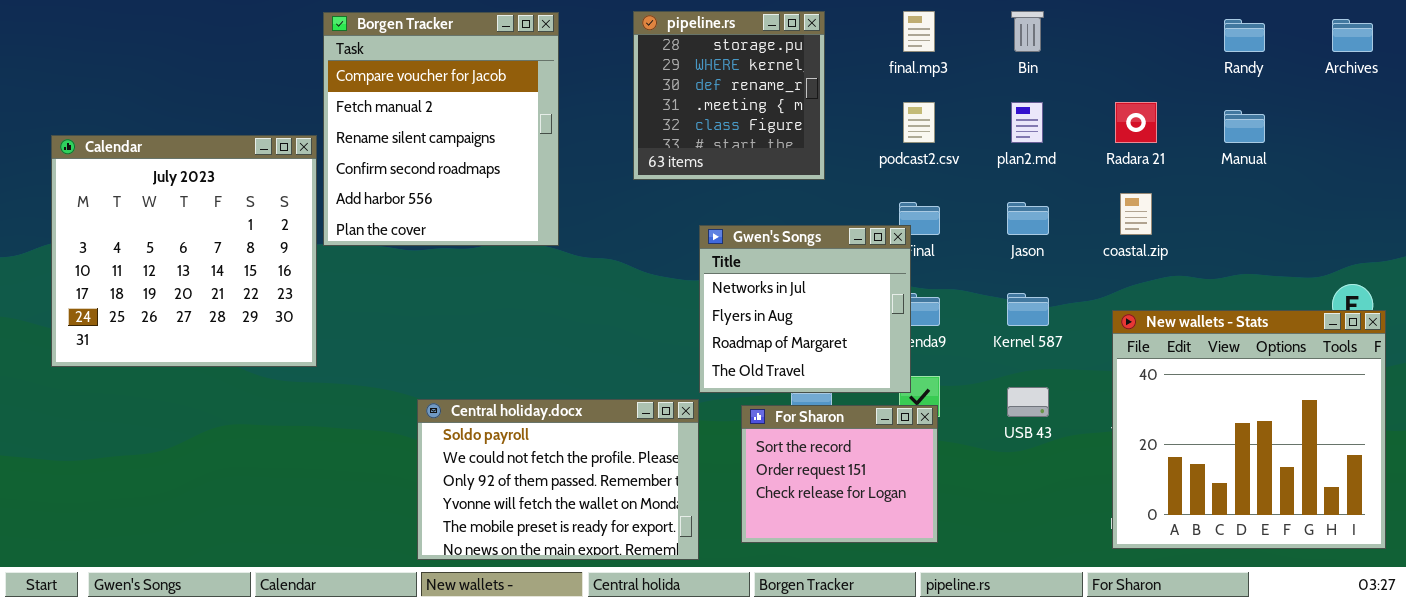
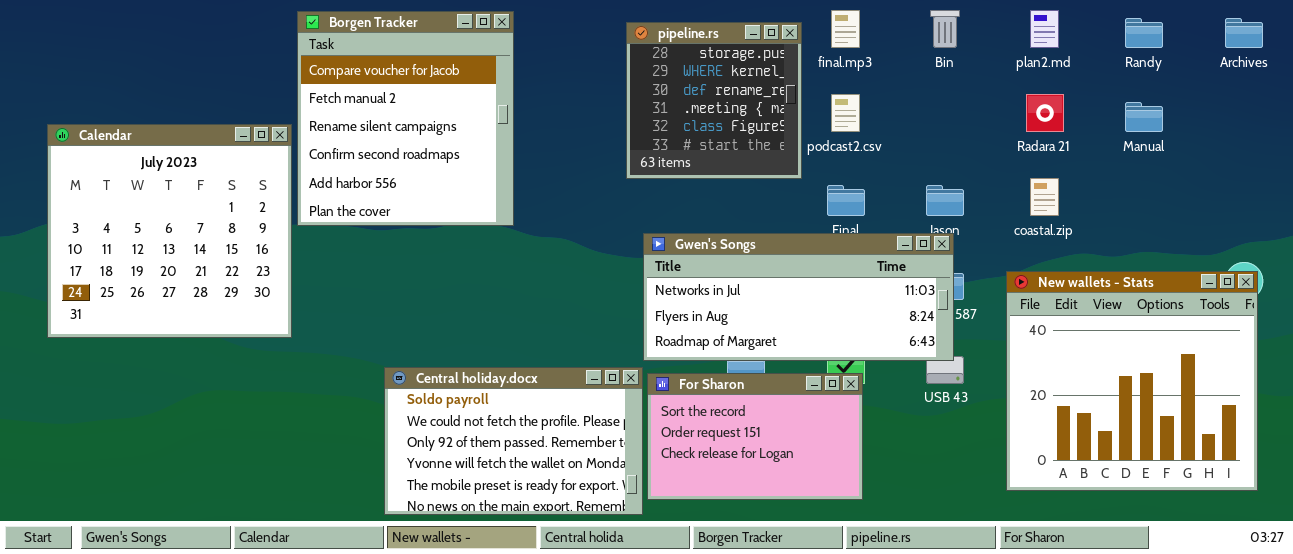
pipeline.rs: [633,11,825,180] -> [626,22,802,179], moved
plan2.md: [1011,102,1043,143] -> [1030,10,1059,48], moved
Gwen's Songs: [699,225,911,393] -> [643,233,954,361], resized
New wallets - Stats: [1112,310,1386,549] -> [1006,271,1258,491], moved
For Sharon: [741,405,938,543] -> [647,373,863,500], resized

